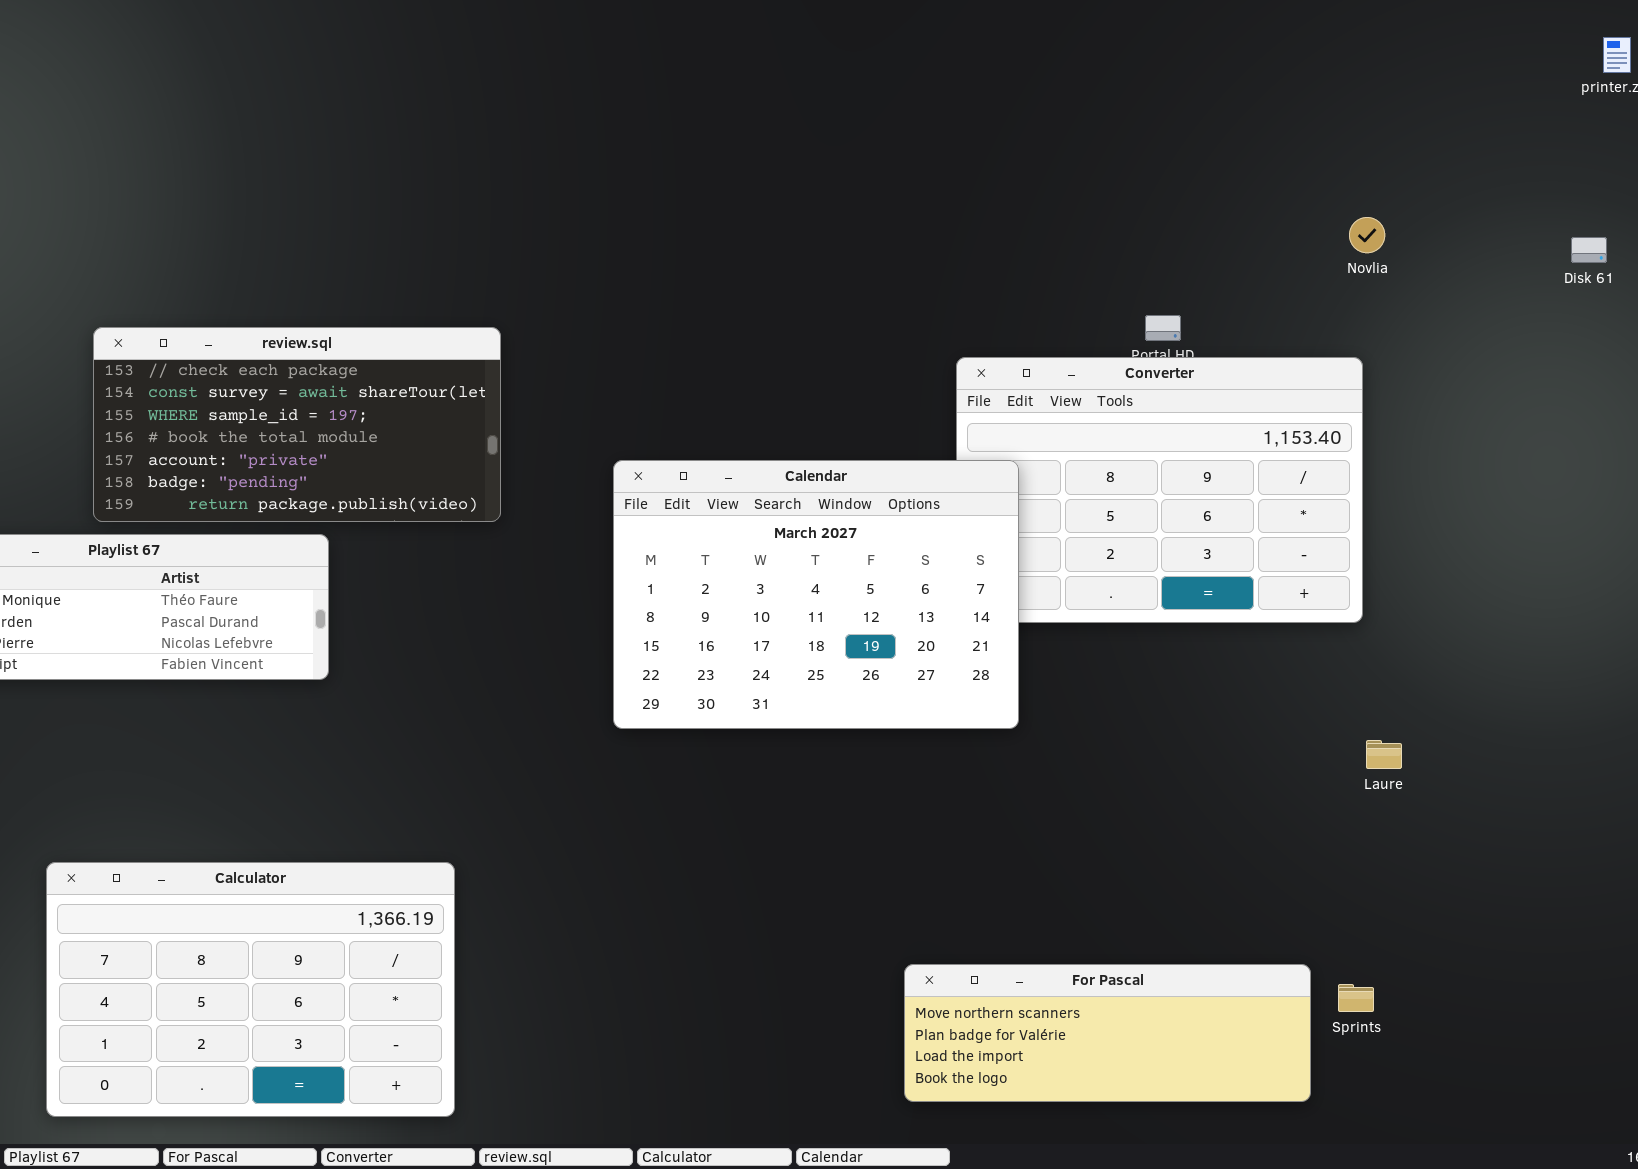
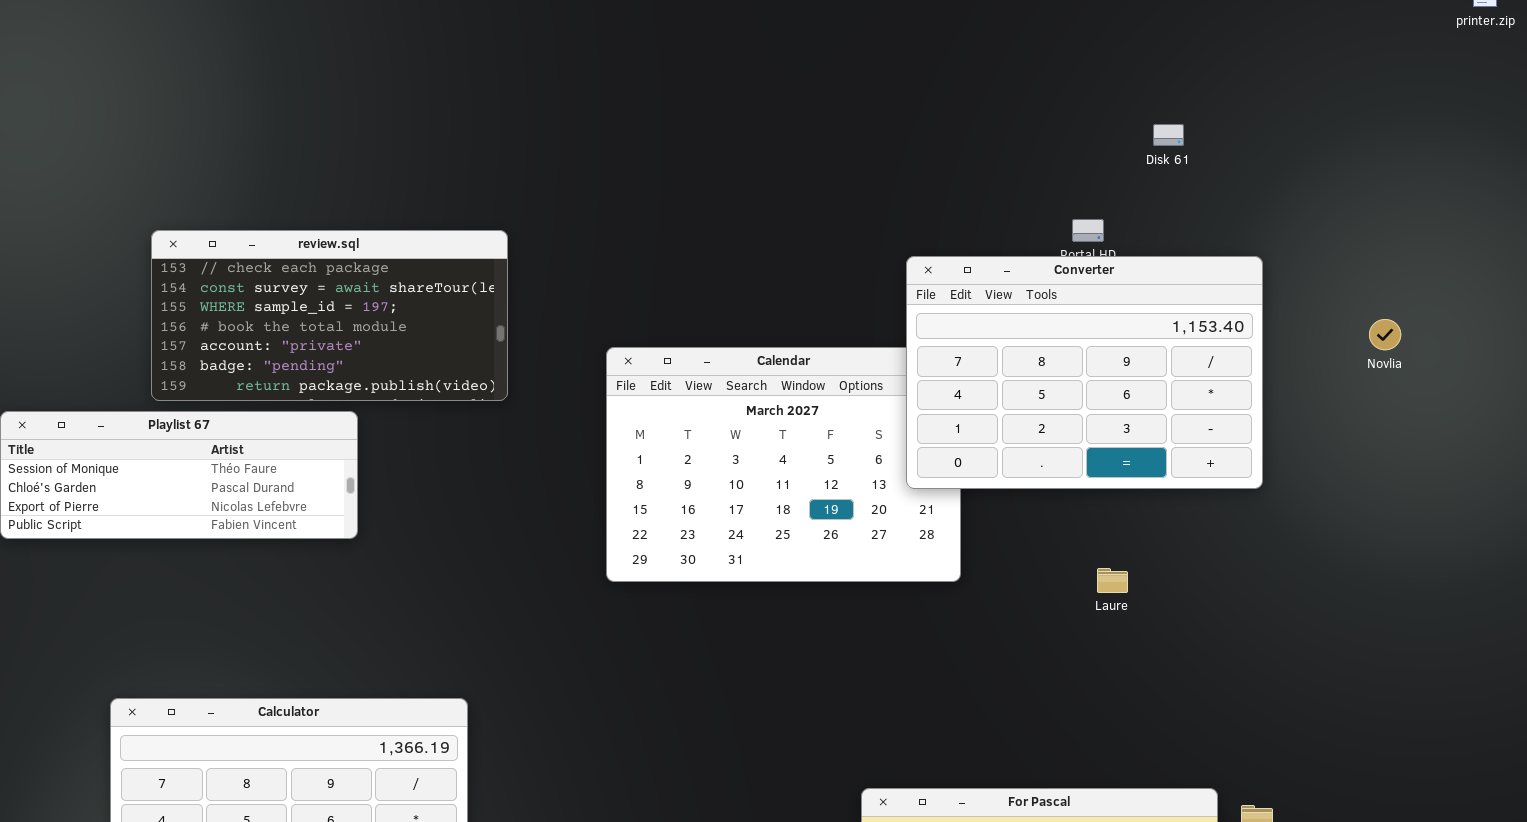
Novlia: [1349,217,1385,253] -> [1369,319,1401,350], moved
Disk 61: [1571,237,1607,263] -> [1153,124,1184,146], moved
Converter: [956,357,1363,623] -> [906,256,1263,489], raised
Laure: [1366,740,1402,769] -> [1097,568,1128,593], moved

